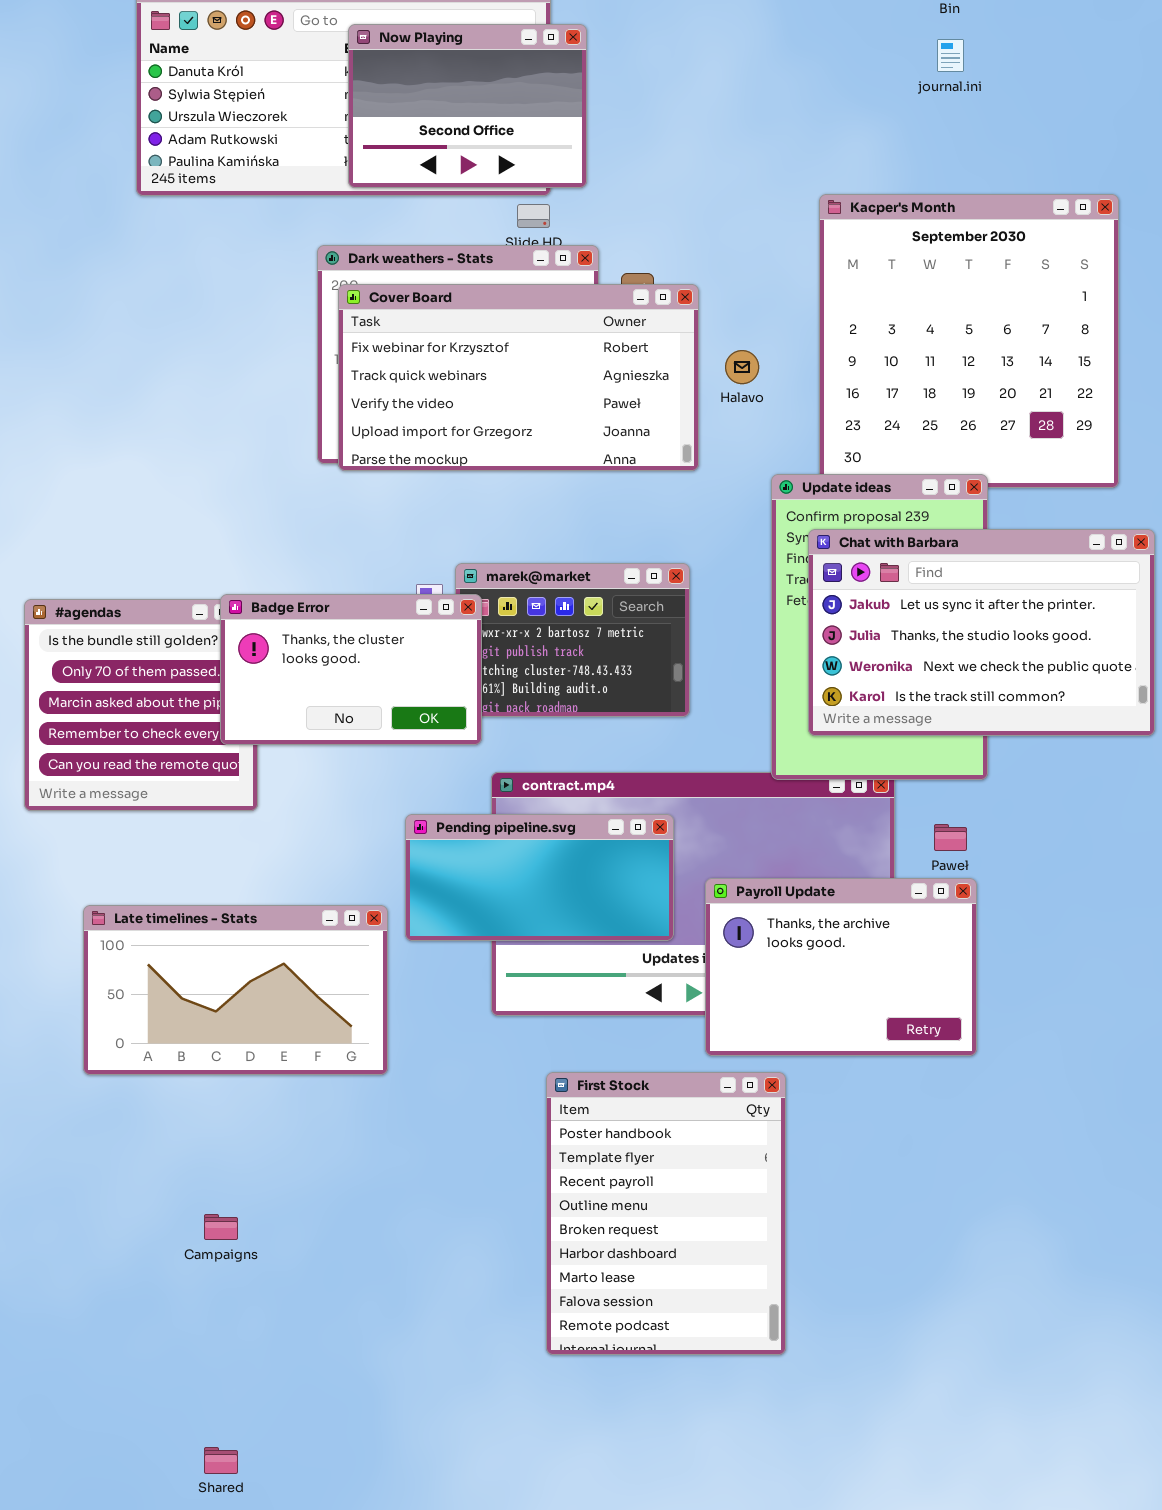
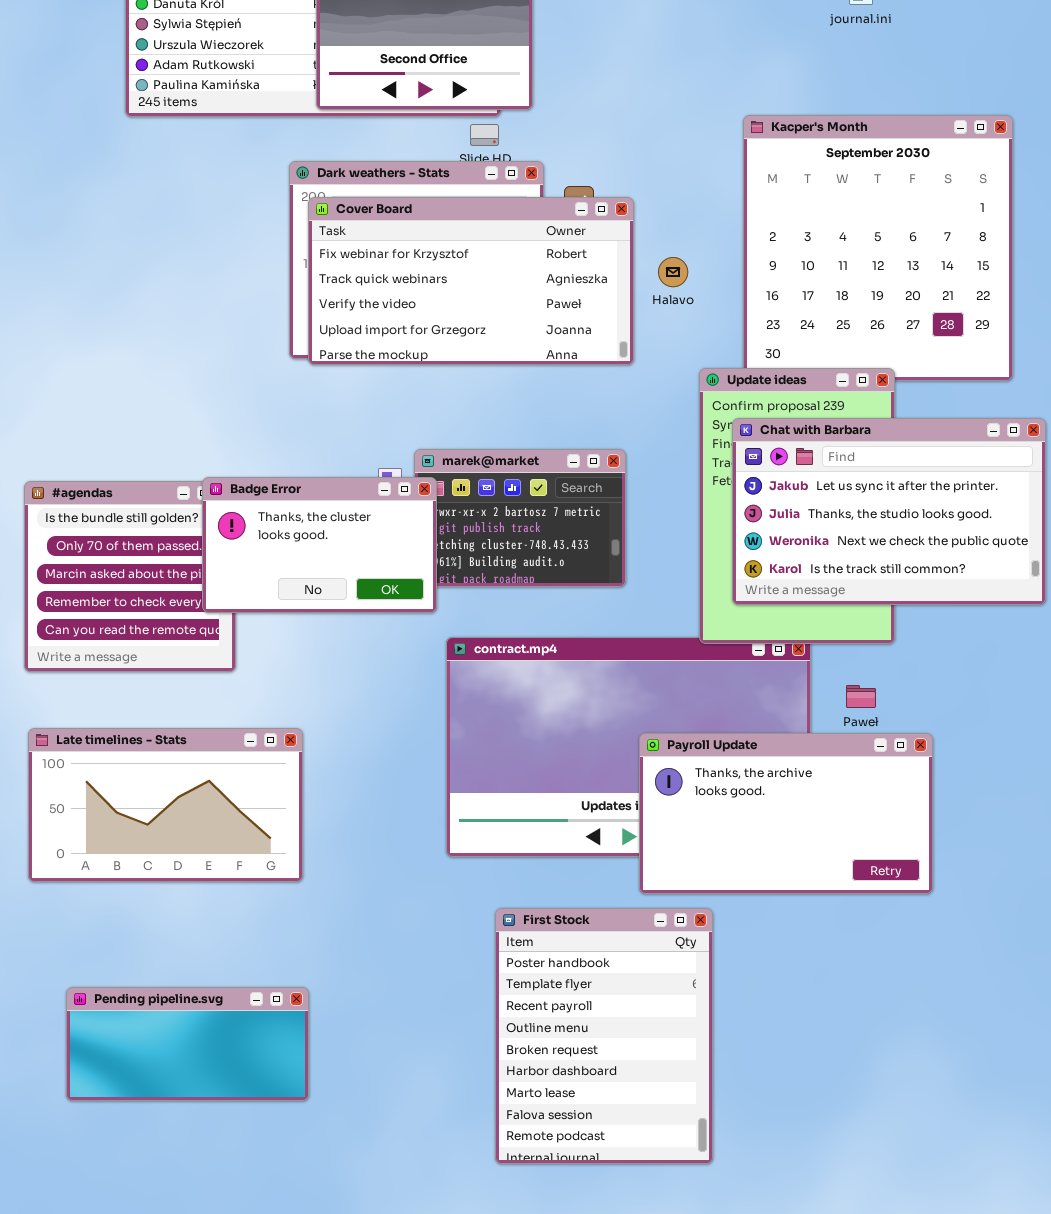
Pending pipeline.svg: [405,814,674,941] -> [66,987,309,1101], moved
Payroll Update: [705,878,977,1056] -> [639,733,933,894], resized
Late timelines - Stats: [83,905,388,1075] -> [28,728,303,882], moved

